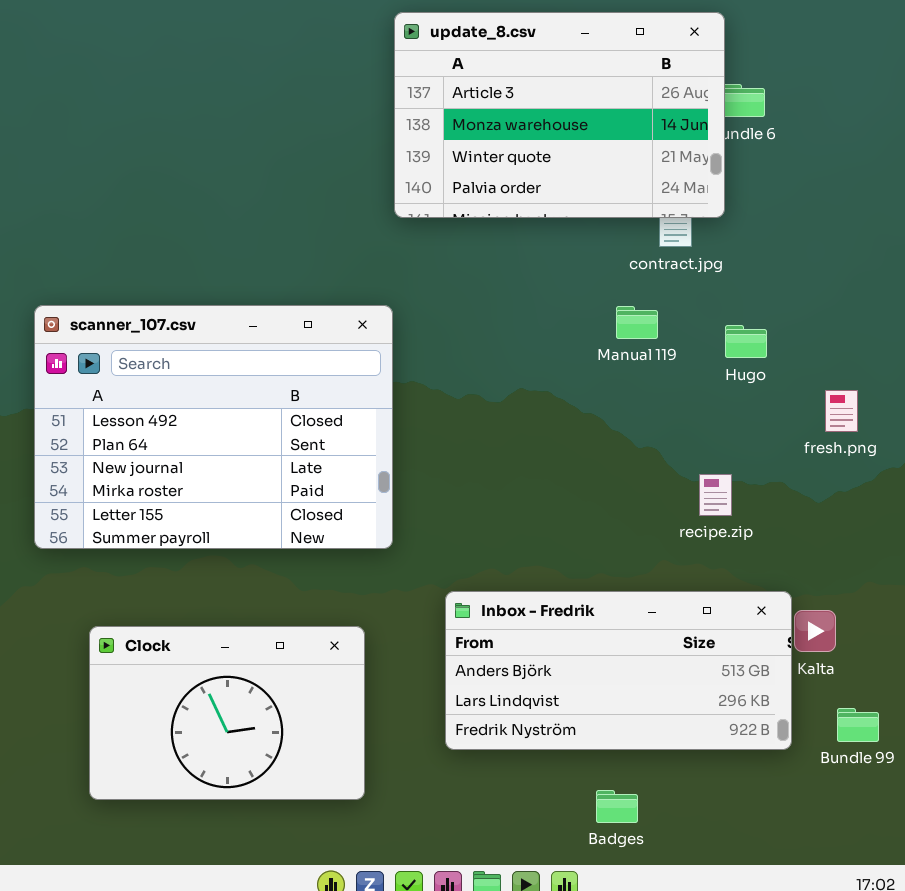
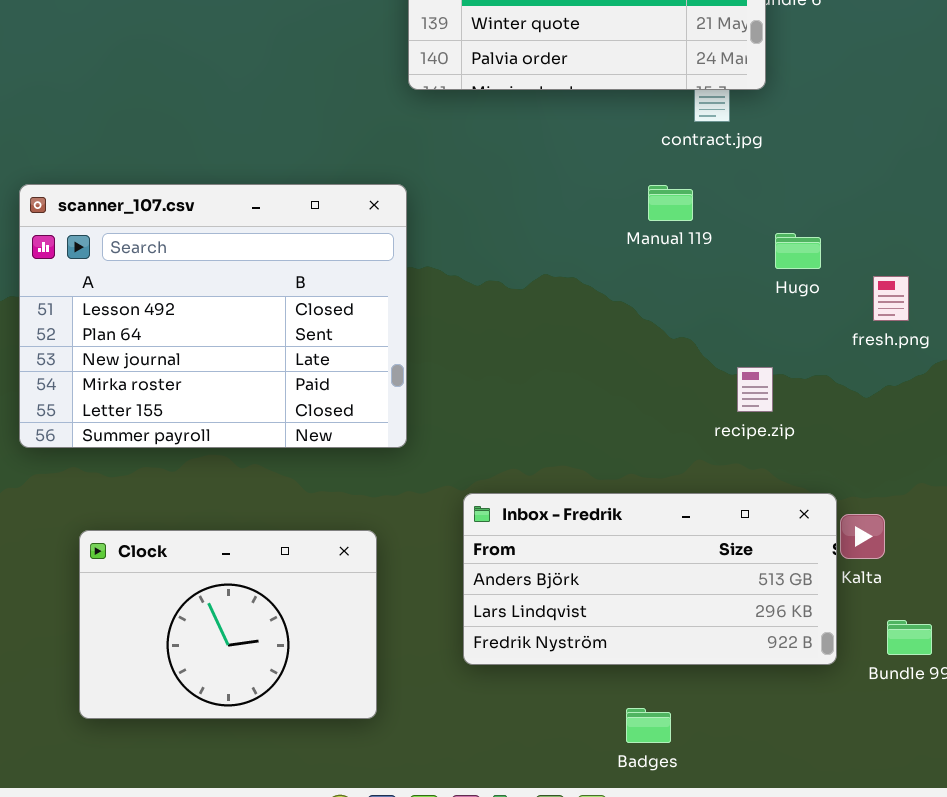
Hugo: [725,325,767,358] -> [775,233,821,269], moved

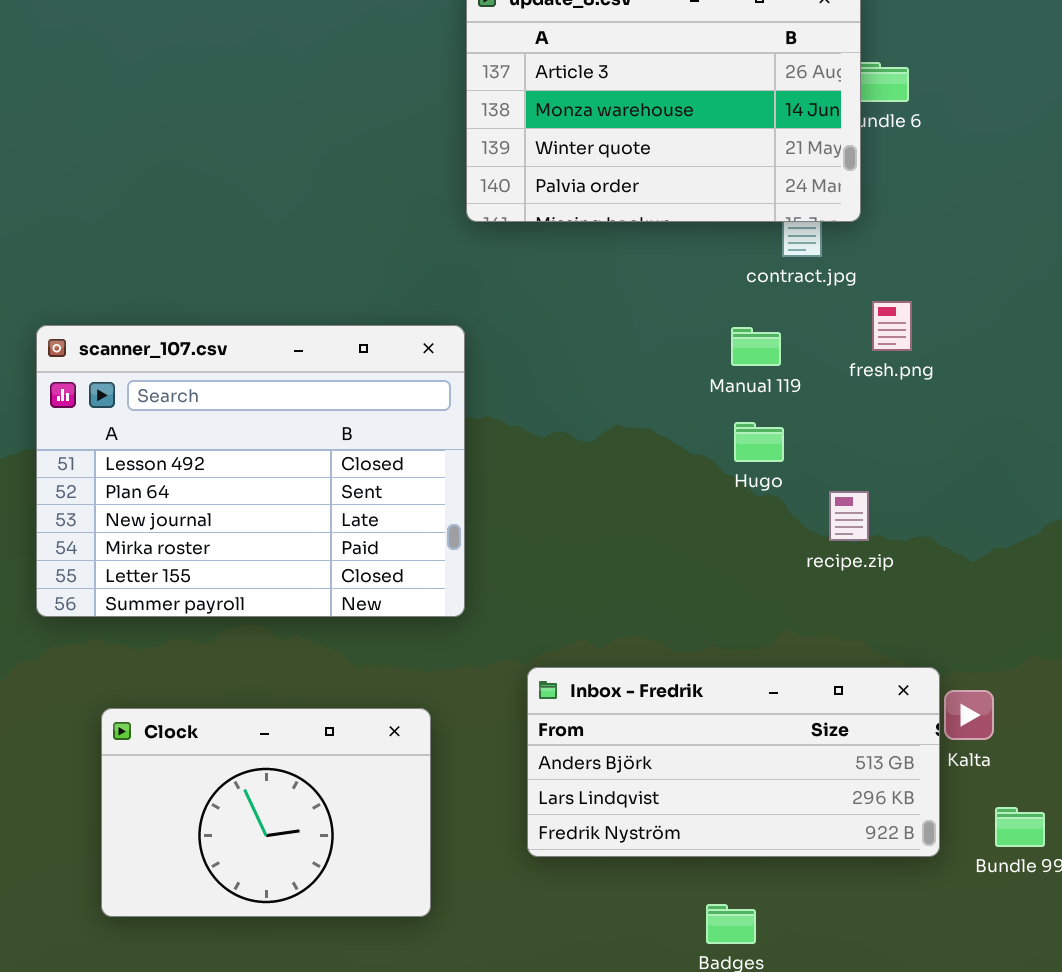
Hugo: [775,233,821,269] -> [734,422,784,462], moved
fresh.png: [873,276,909,321] -> [872,301,912,351], moved
recipe.zip: [737,367,773,412] -> [829,491,869,541], moved

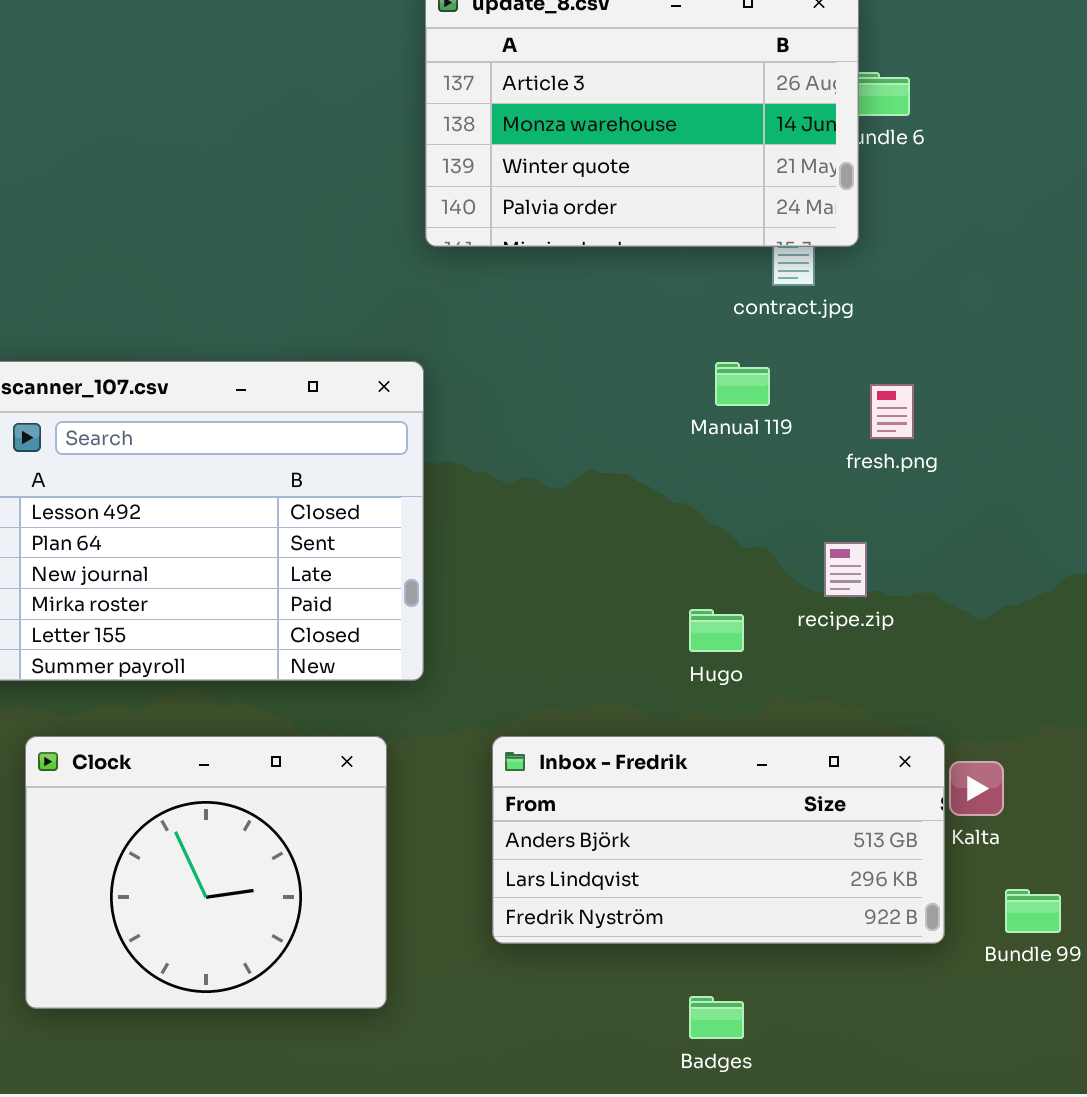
fresh.png: [872,301,912,351] -> [870,384,914,439], moved
Hugo: [734,422,784,462] -> [689,609,744,652], moved
Clock: [101,708,431,917] -> [25,736,387,1009], resized

